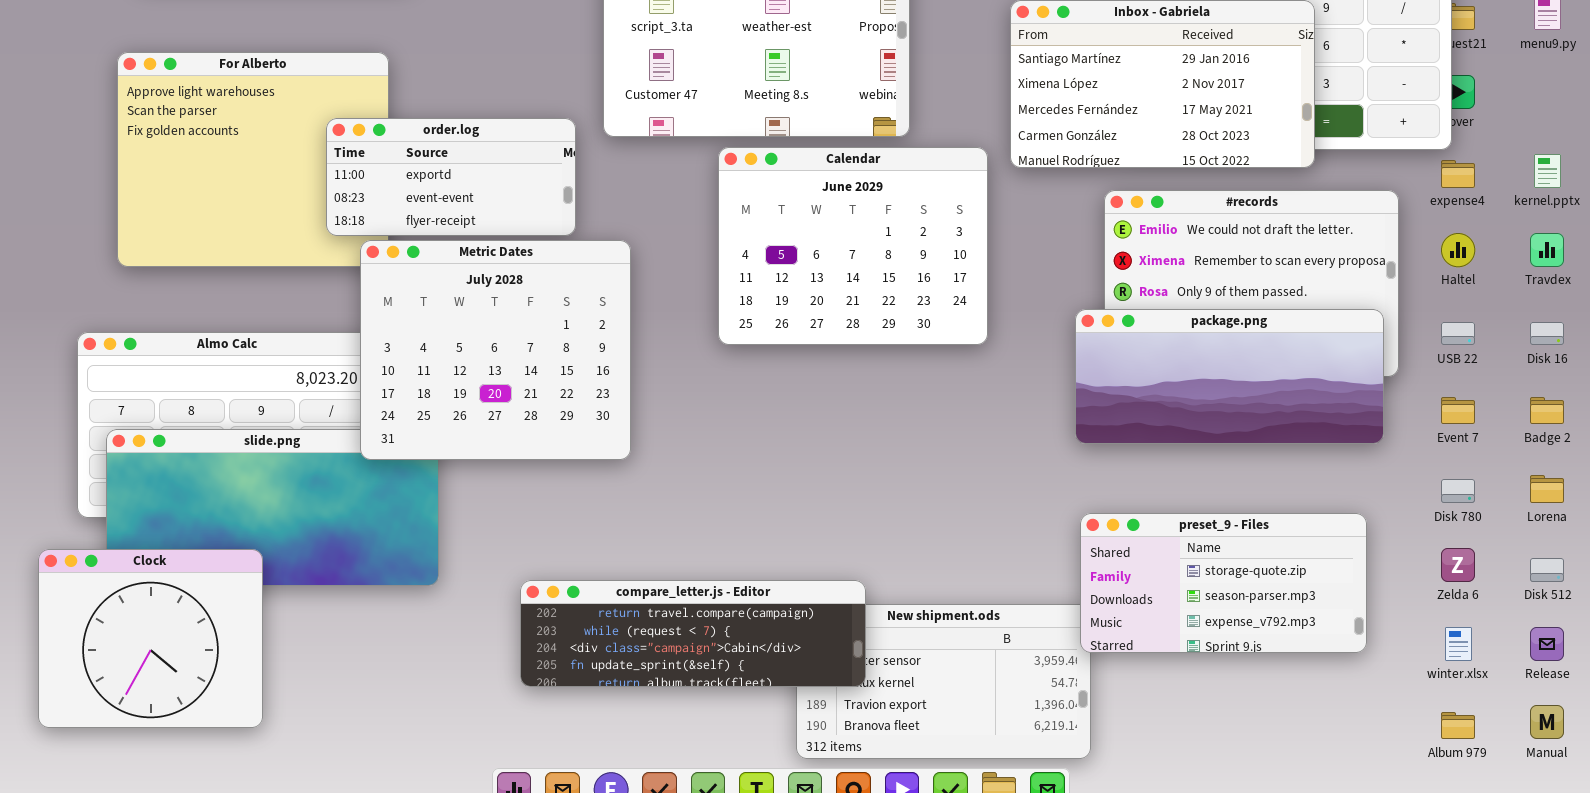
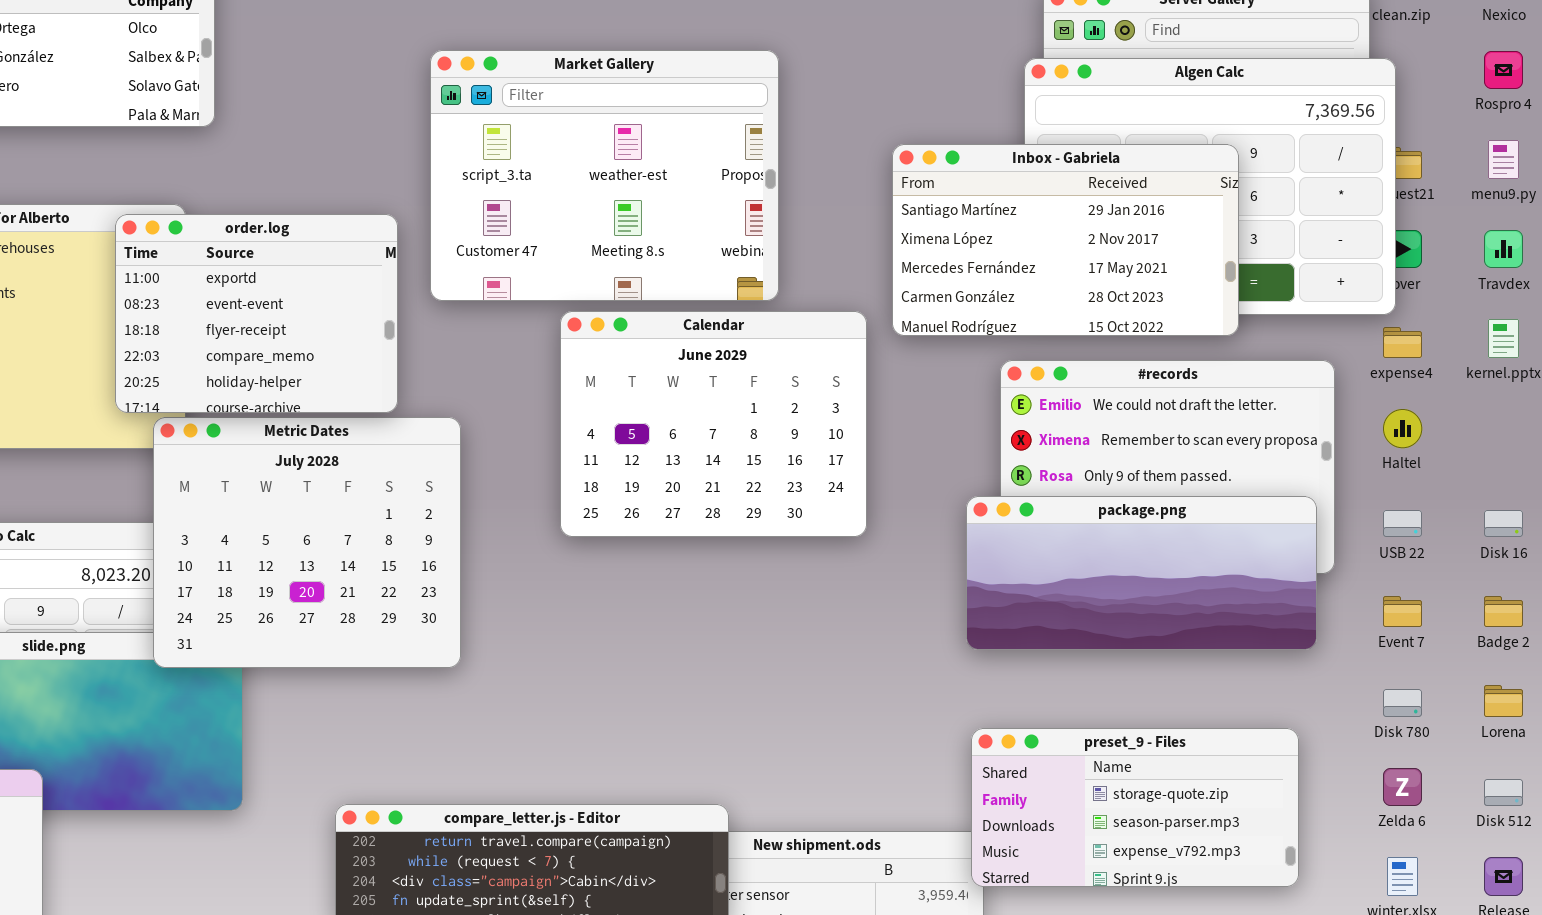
order.log: [326,118,576,236] -> [115,214,398,413], resized
Travdex: [1530,233,1564,267] -> [1484,230,1523,268], moved

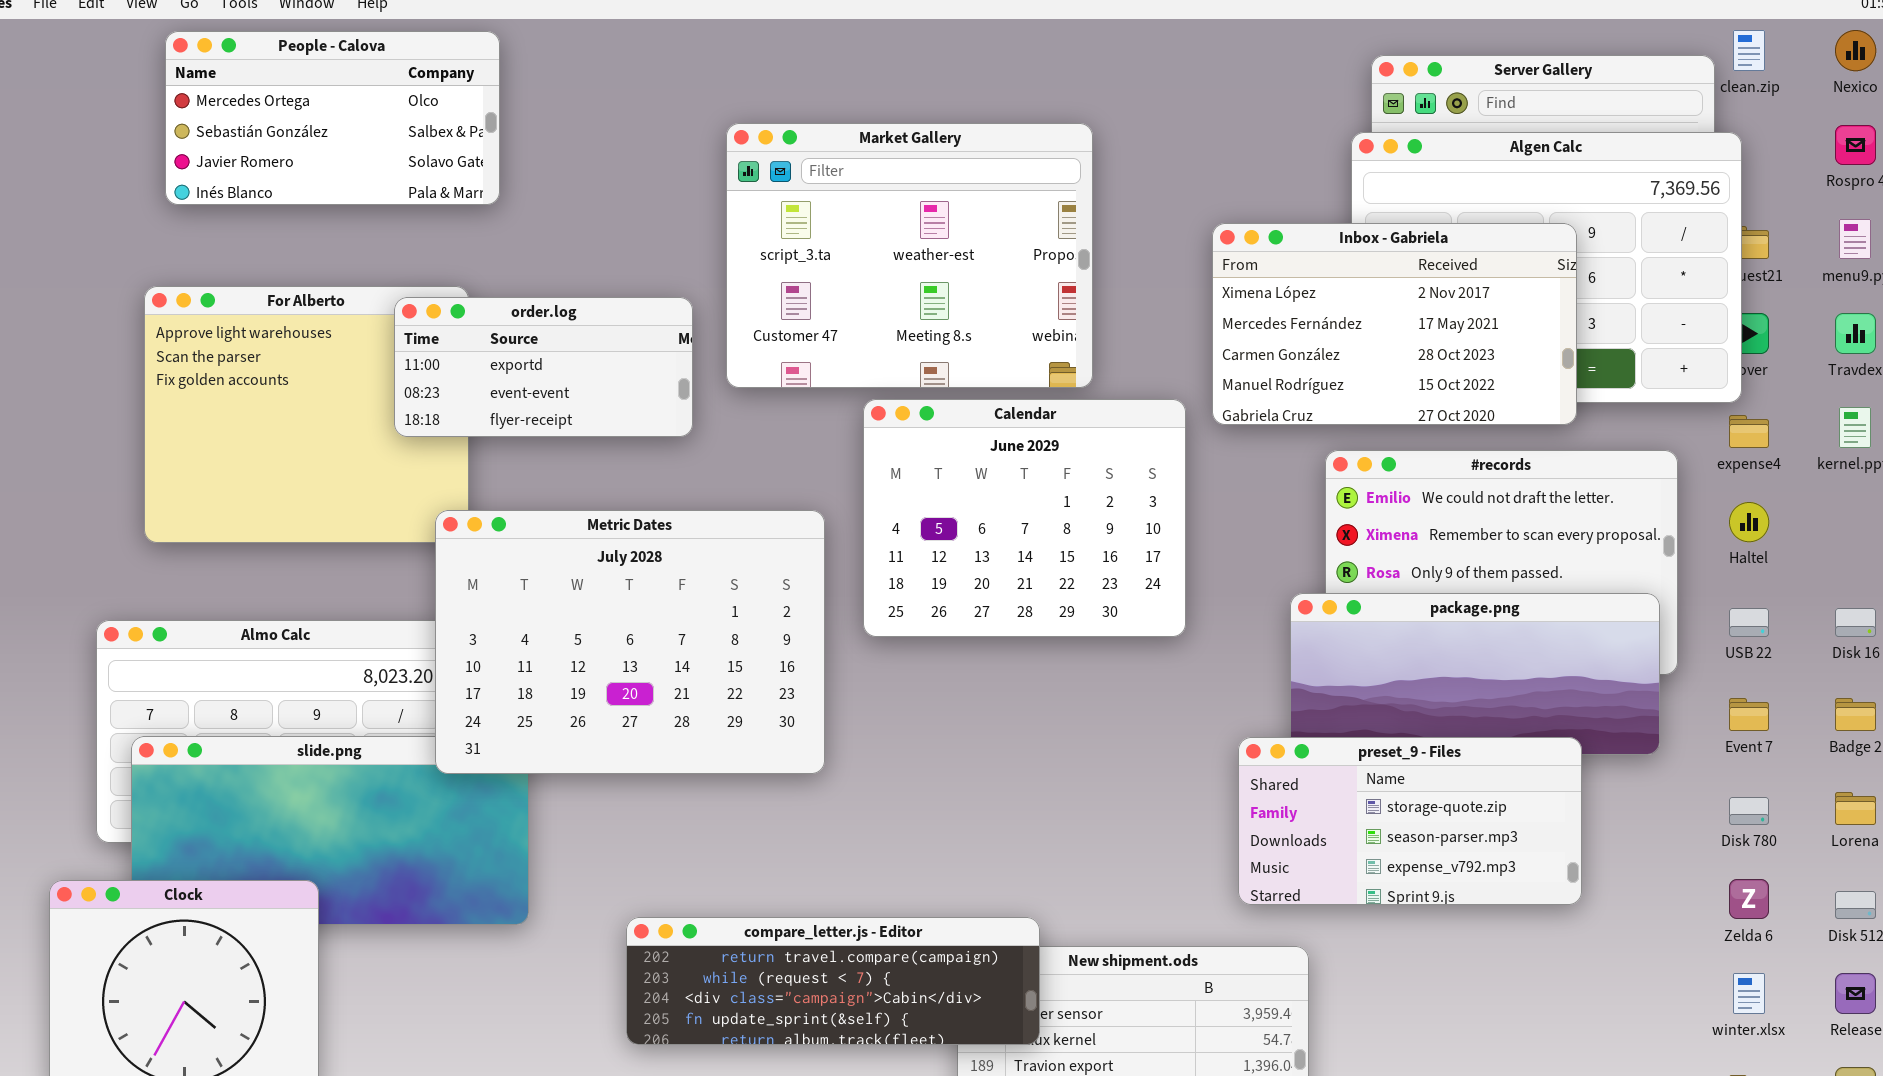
Inbox - Gabriela: [892,144,1239,336] -> [1212,223,1577,425], scrolled down 1 row
order.log: [115,214,398,413] -> [394,297,693,437], resized
Metric Dates: [153,417,461,668] -> [435,510,825,774], resized
preset_9 - Files: [971,728,1299,887] -> [1238,737,1582,905], moved

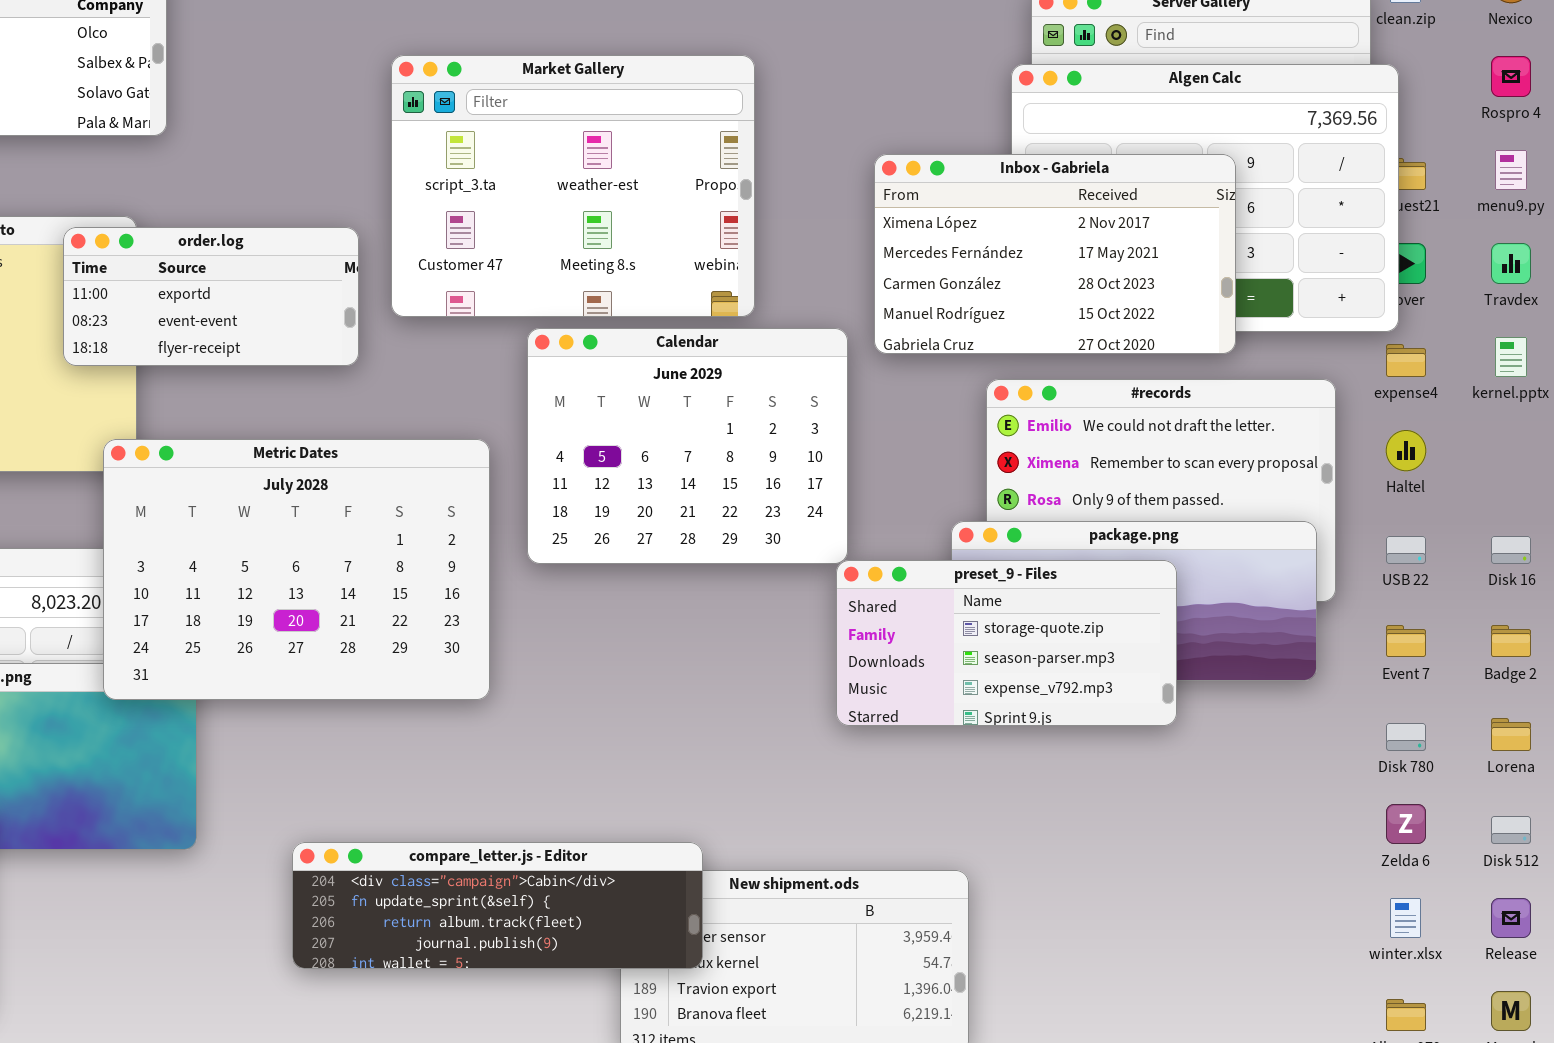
preset_9 - Files: [1238,737,1582,905] -> [836,560,1177,726], moved
compare_letter.js - Editor: [626,917,1040,1045] -> [292,842,703,969], scrolled down 2 rows

